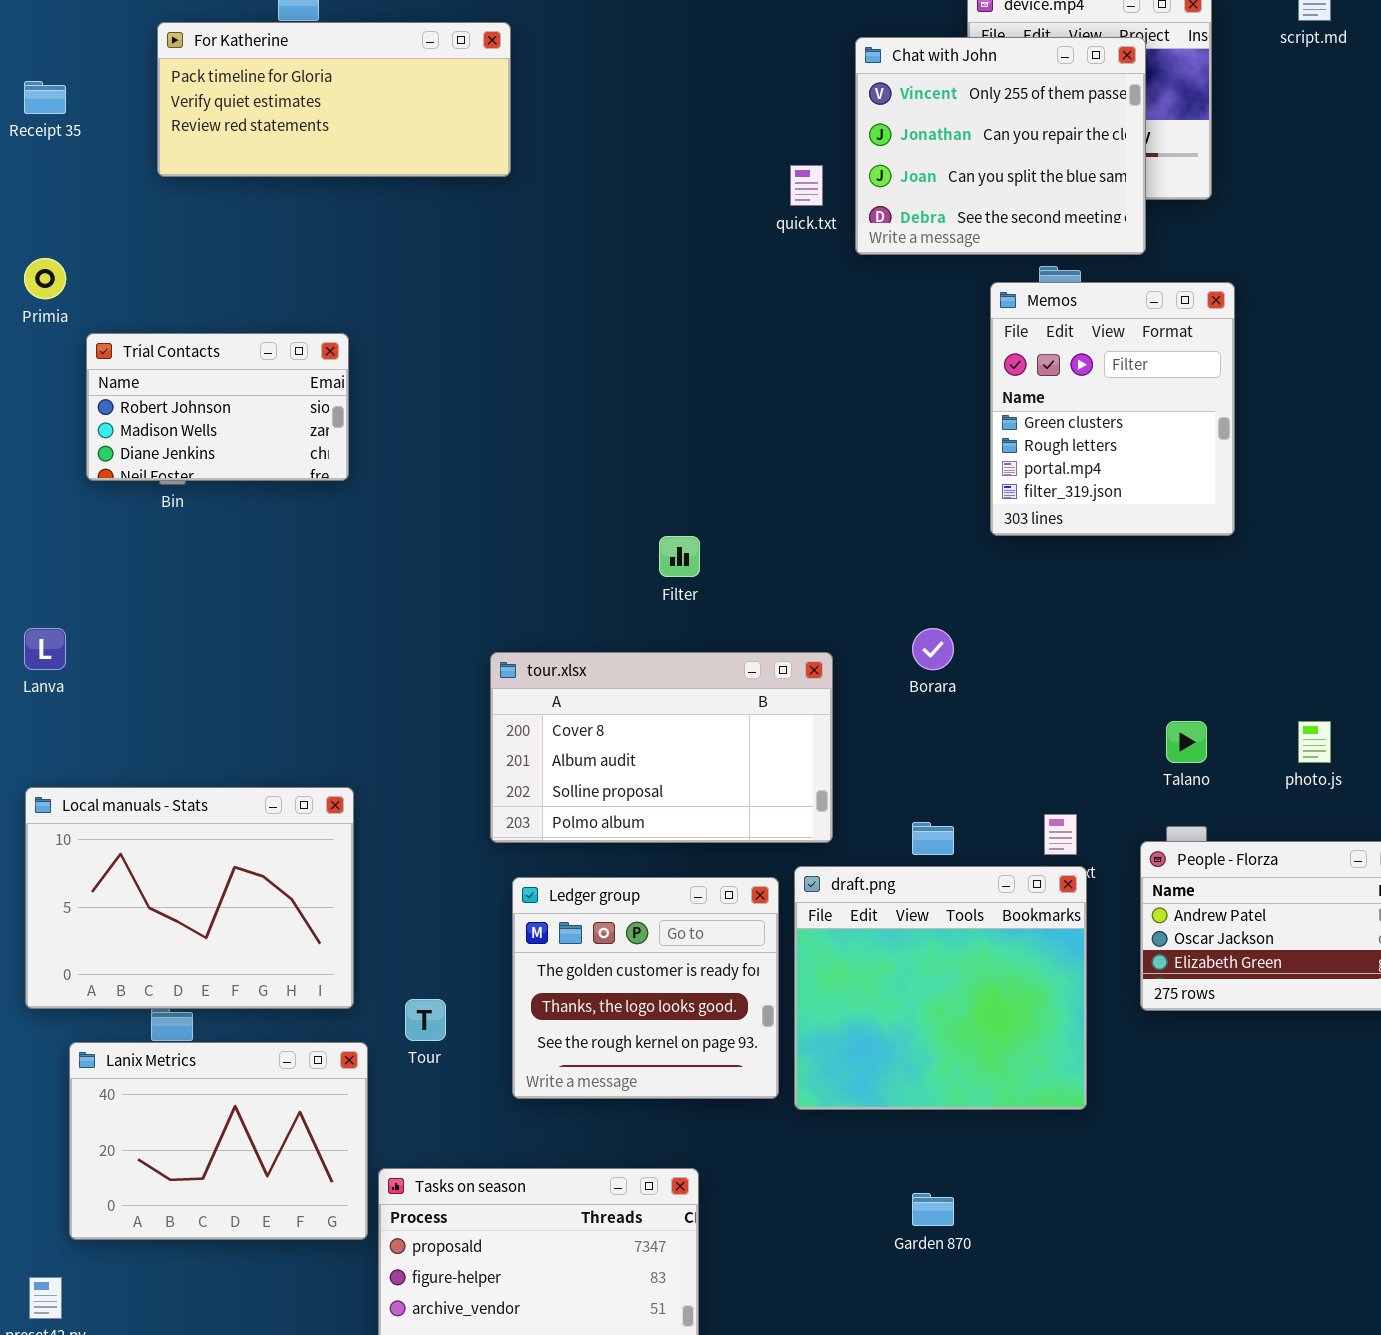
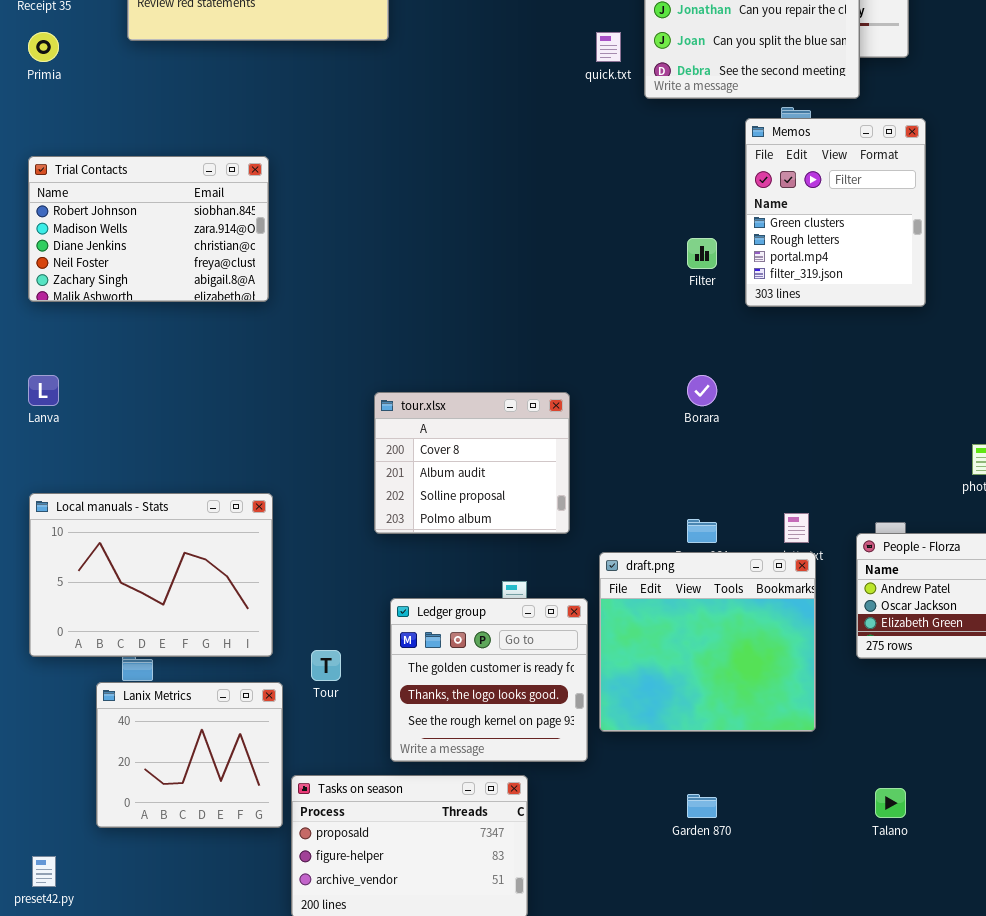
Primia: [24,258,66,299] -> [28,32,59,62], moved
Trial Contacts: [86,333,349,481] -> [28,156,269,302], resized
Filter: [659,536,700,577] -> [687,238,717,269], moved
tour.xlsx: [490,652,833,843] -> [374,392,570,534], resized
Talano: [1166,721,1207,763] -> [875,788,906,818], moved
Ledger group: [512,877,779,1099] -> [390,598,588,762], moved
Lanix Metrics: [69,1042,368,1240] -> [96,682,283,828], resized

